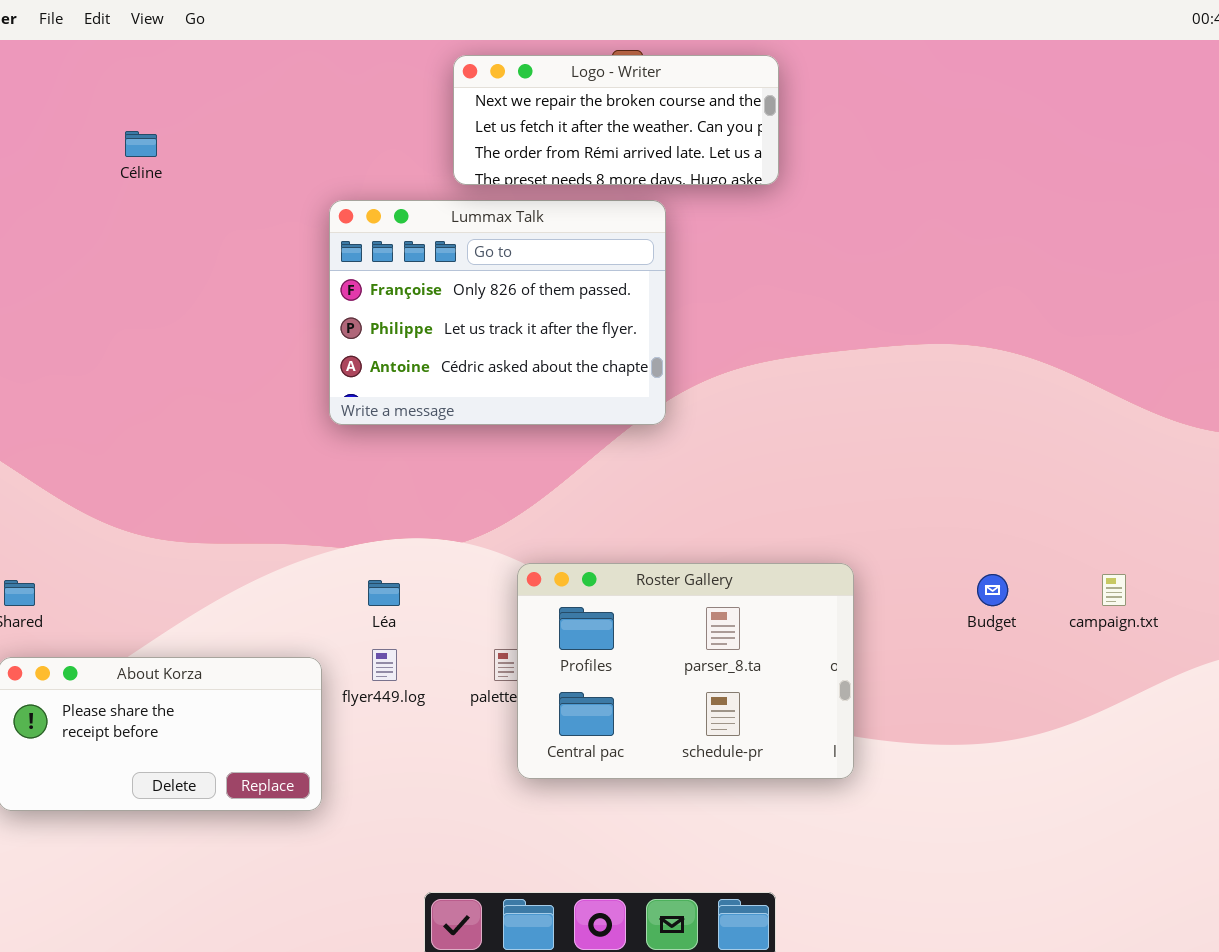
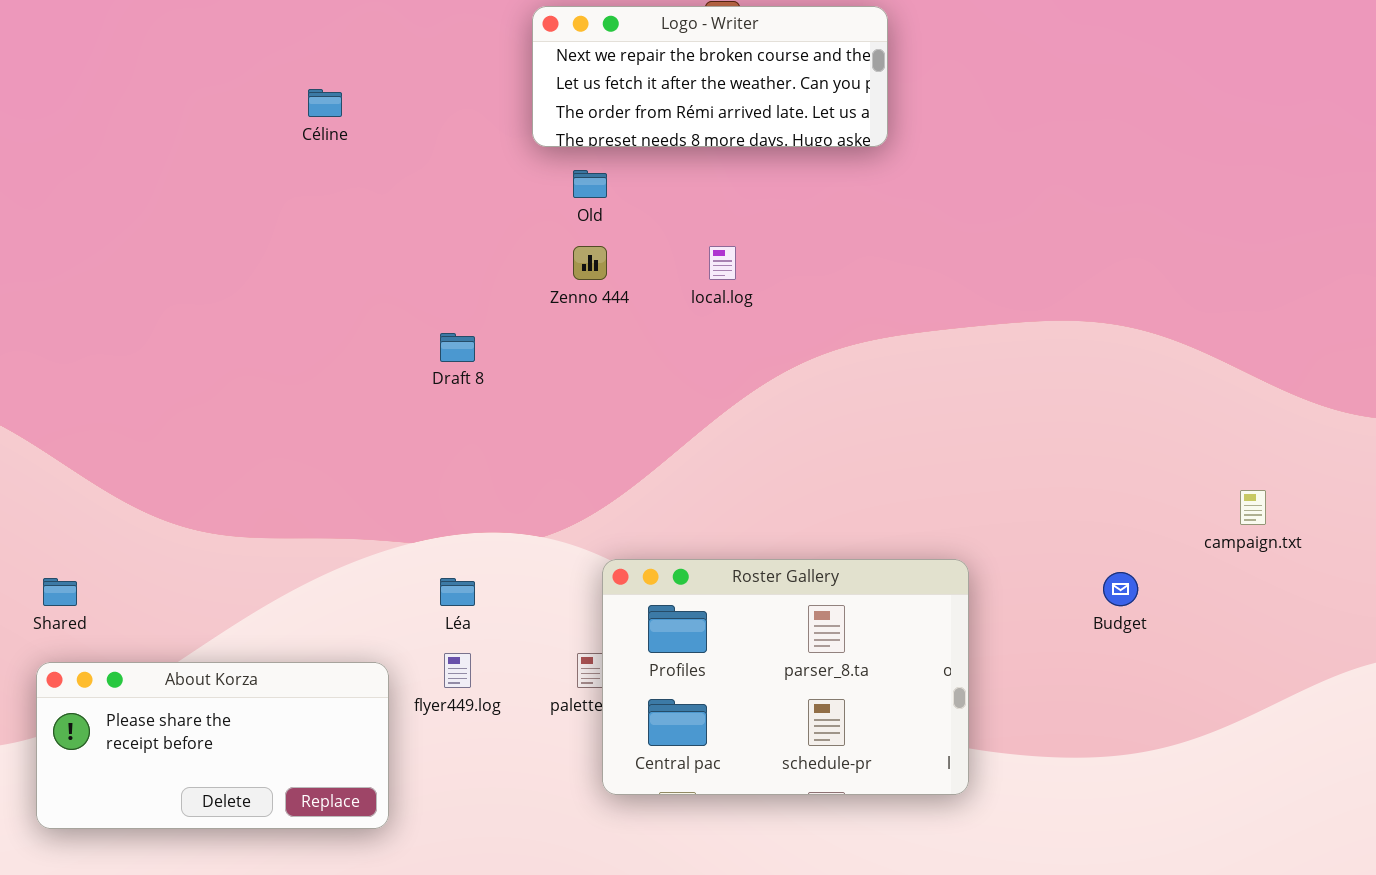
Céline: [125,131,157,157] -> [308,89,342,117], moved
Lummax Talk: [329,200,666,425] -> none, closed
campaign.txt: [1102,574,1126,606] -> [1240,490,1266,525], moved

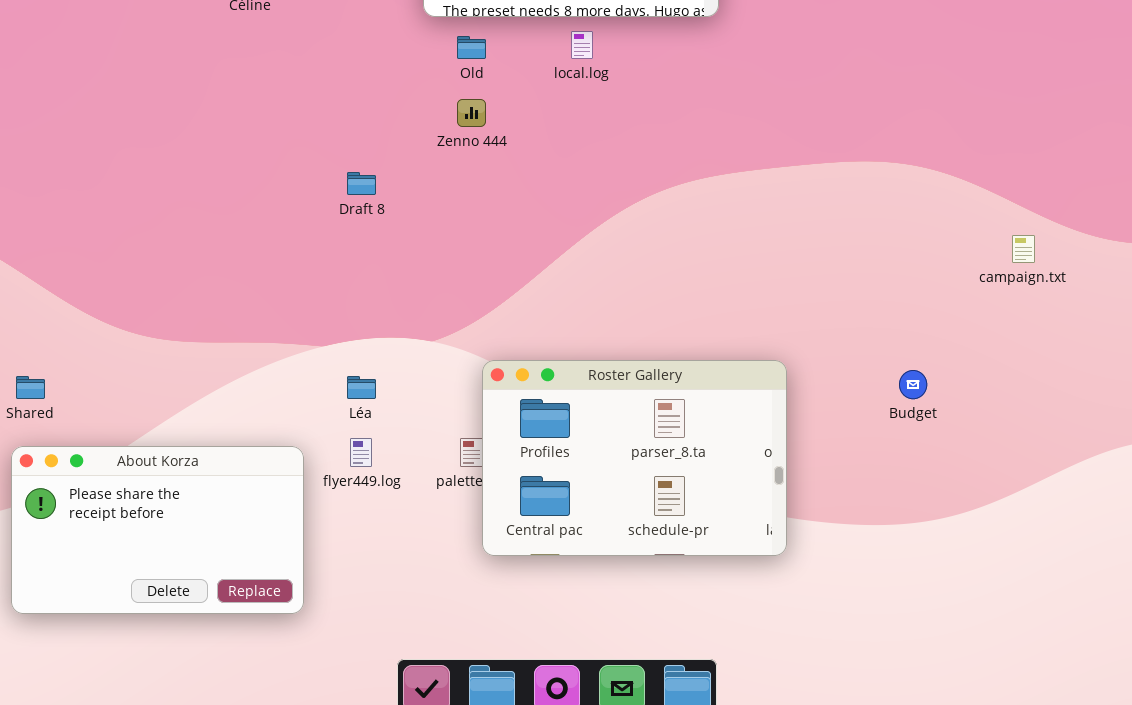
local.log: [709,246,736,280] -> [571,31,593,59], moved
campaign.txt: [1240,490,1266,525] -> [1012,235,1035,263], moved
About Korza: [36,662,389,829] -> [11,446,304,614], resized

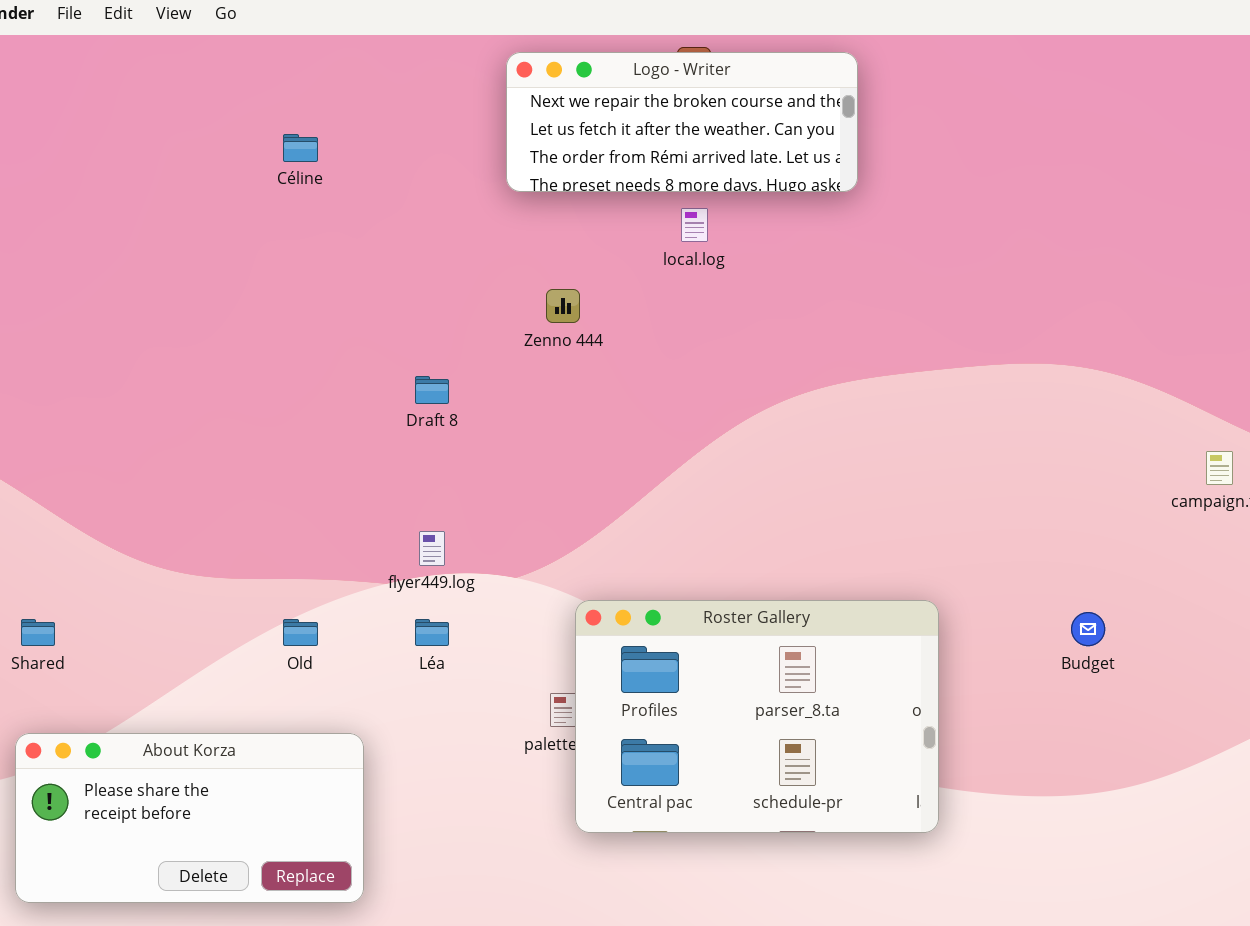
Old: [457,36,486,59] -> [283,619,318,646], moved
flyer449.log: [350,438,372,467] -> [419,531,445,566], moved
About Korza: [11,446,304,614] -> [15,733,364,903], resized

